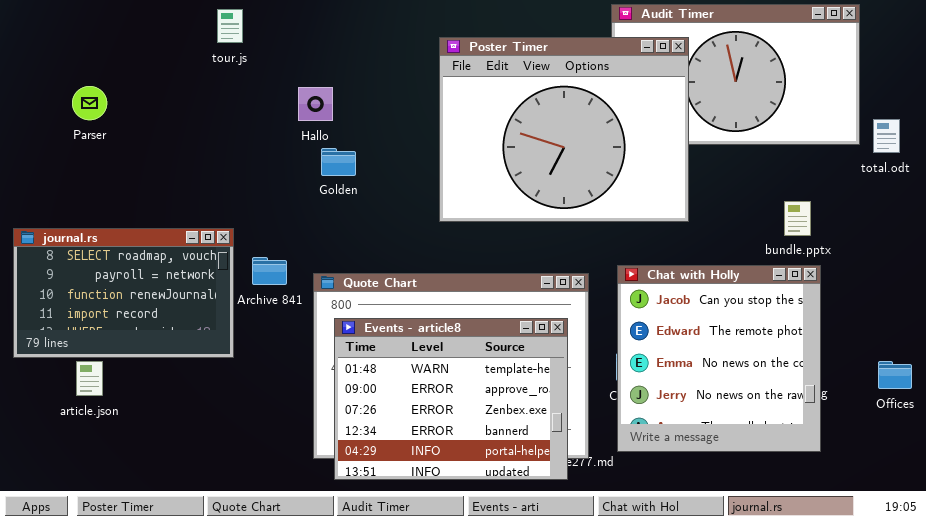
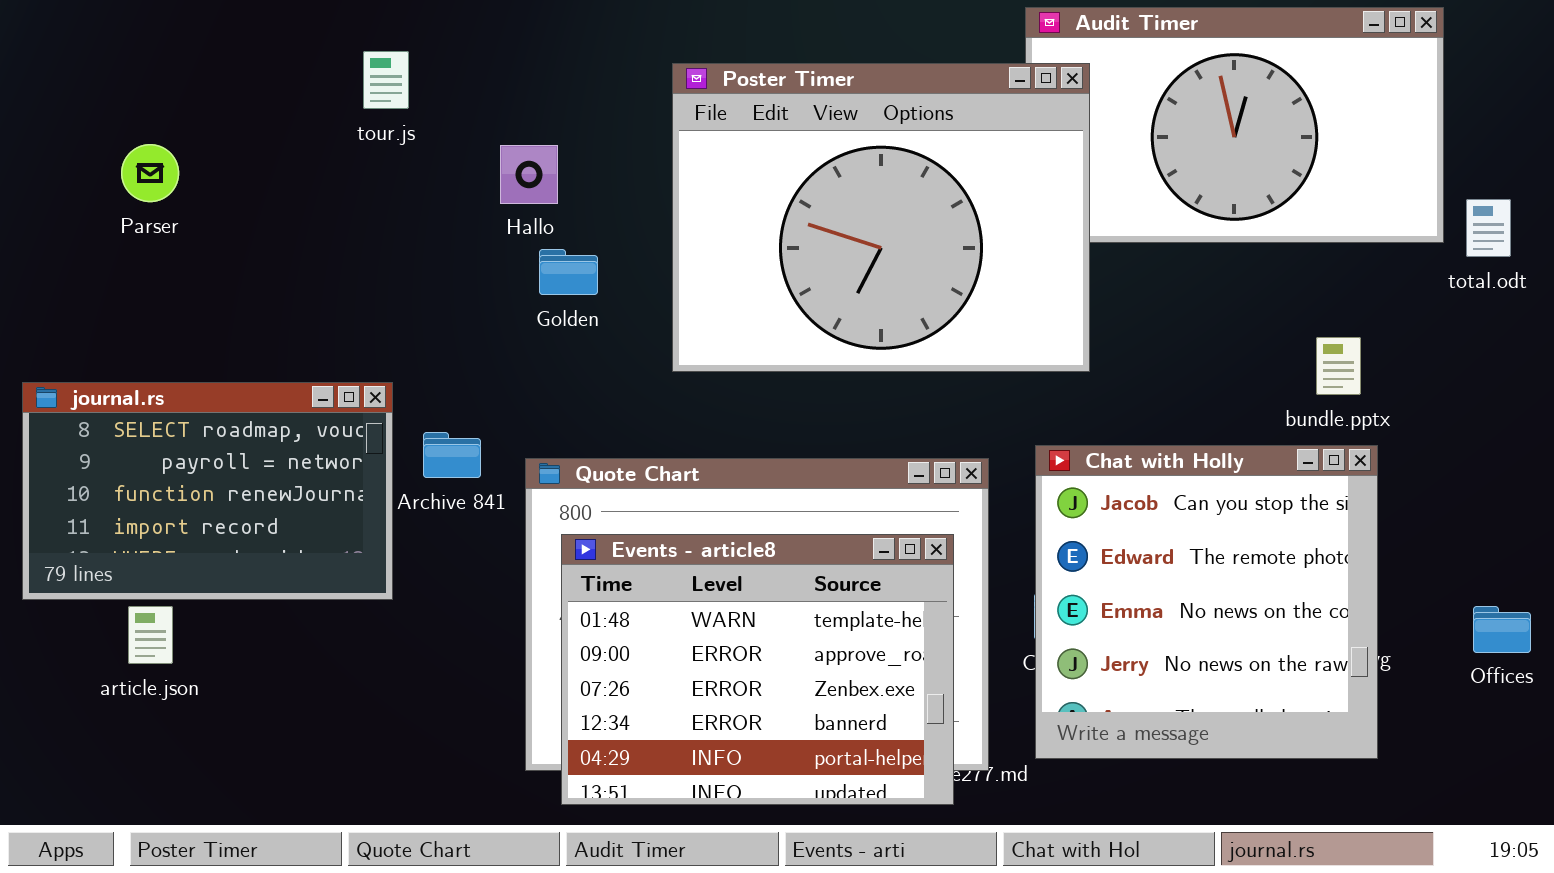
tour.js: [217,9,243,43] -> [363,51,409,109], moved
Poster Timer: [439,37,689,222] -> [672,63,1090,372], moved

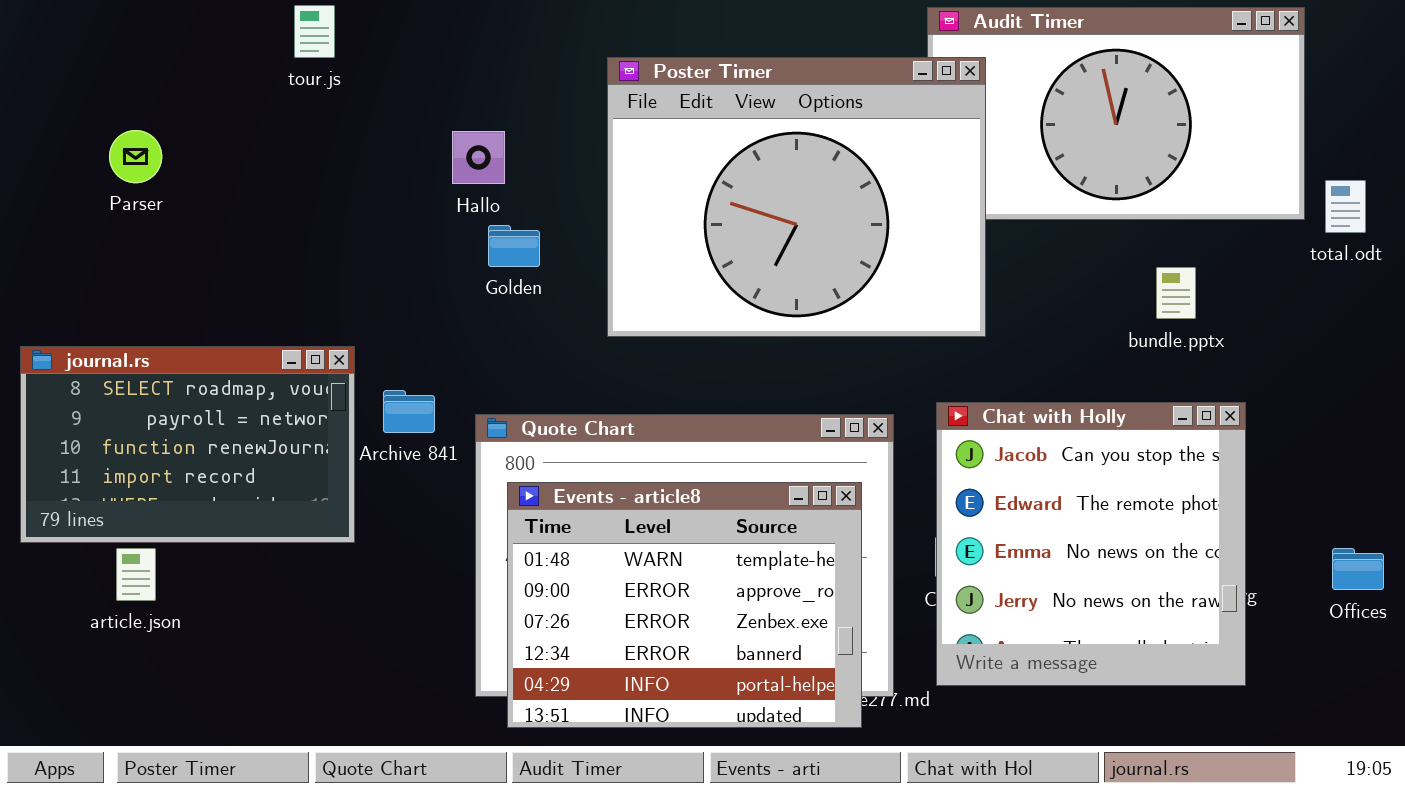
tour.js: [363,51,409,109] -> [294,5,335,58], moved
bundle.pptx: [1316,337,1361,395] -> [1156,267,1196,319], moved

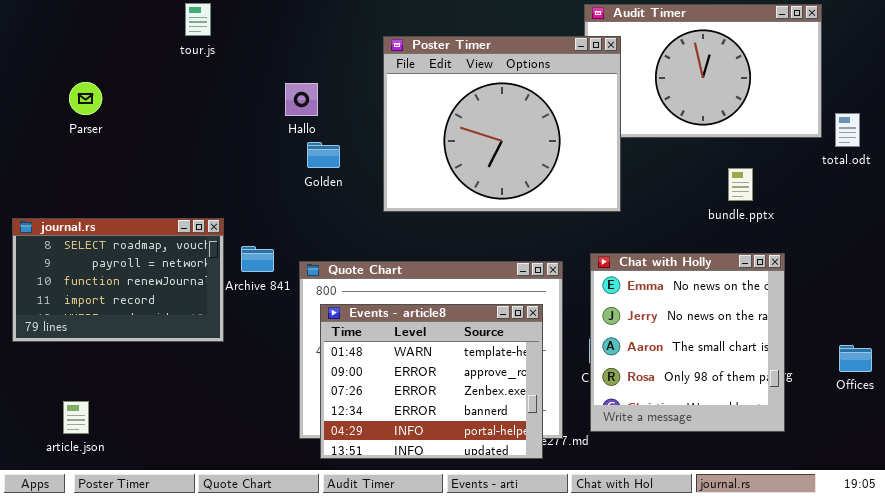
Chat with Holly: [936,402,1246,686] -> [590,253,785,432], scrolled down 2 rows
article.json: [116,548,156,601] -> [63,401,89,434], moved

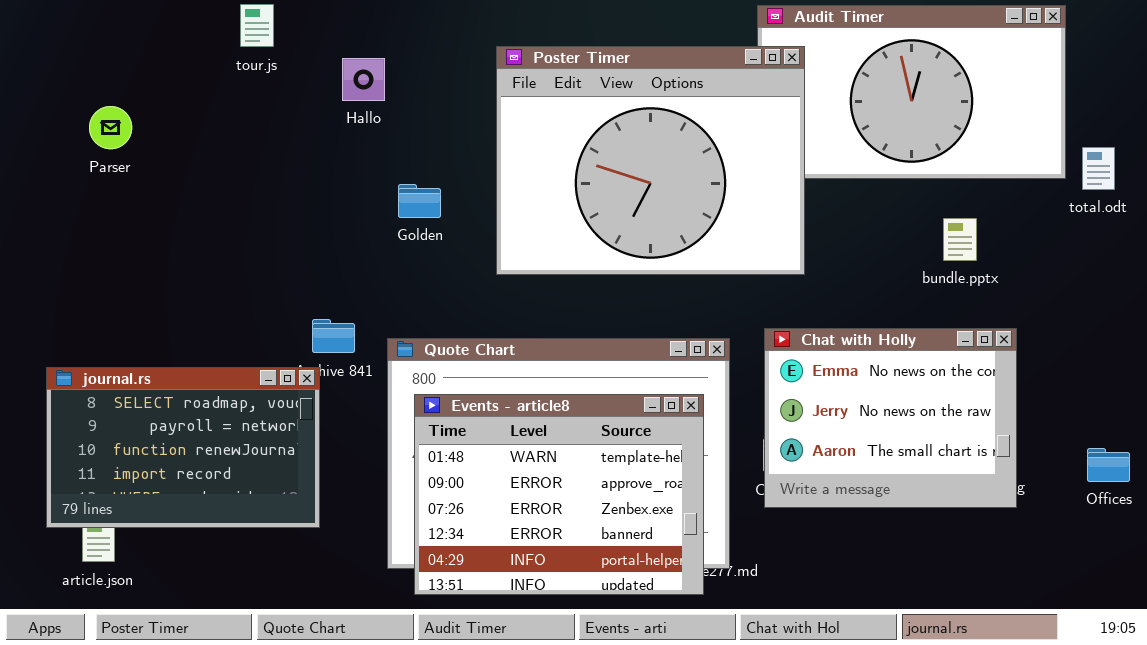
Hallo: [285,83,318,116] -> [342,58,385,101], moved
journal.rs: [12,218,224,342] -> [46,367,320,528], moved
Chat with Holly: [590,253,785,432] -> [764,328,1017,508], resized

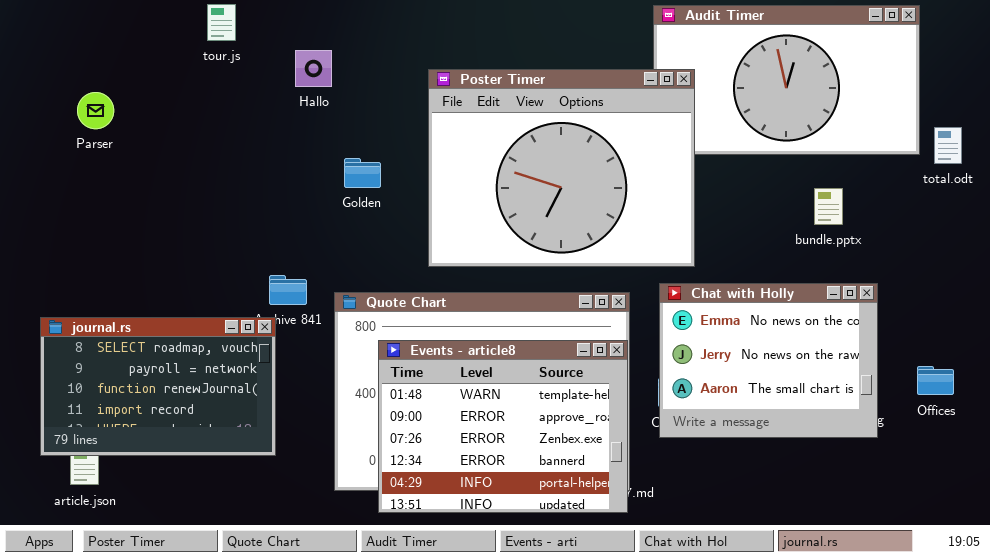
Poster Timer: [496,46,805,275] -> [428,69,695,267], moved
Events - article8: [414,394,704,595] -> [378,340,628,513], moved
Offices: [1087,448,1130,482] -> [917,366,954,395], moved

